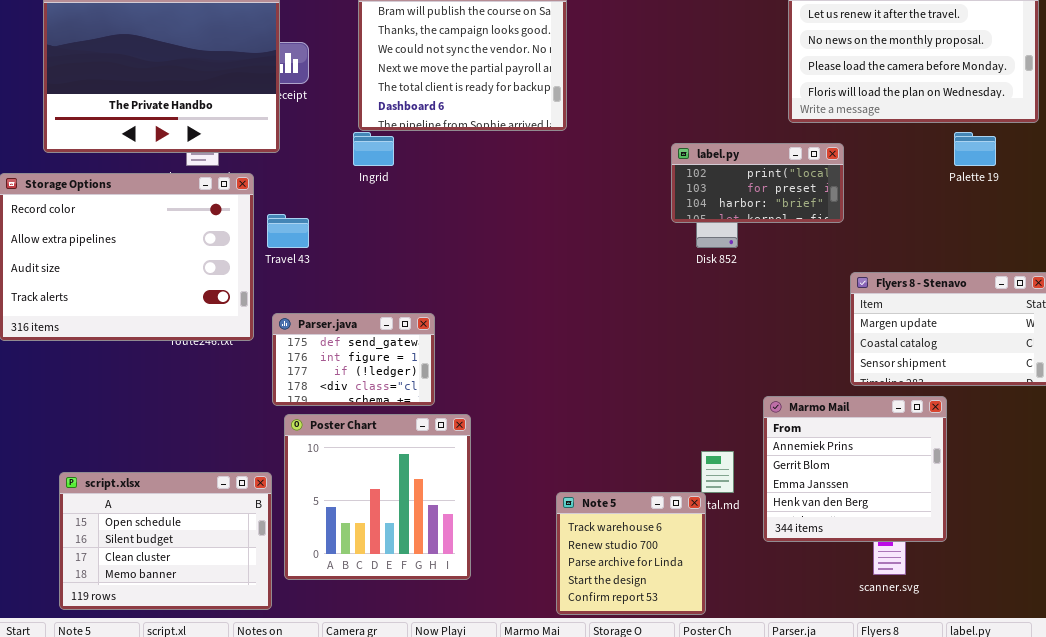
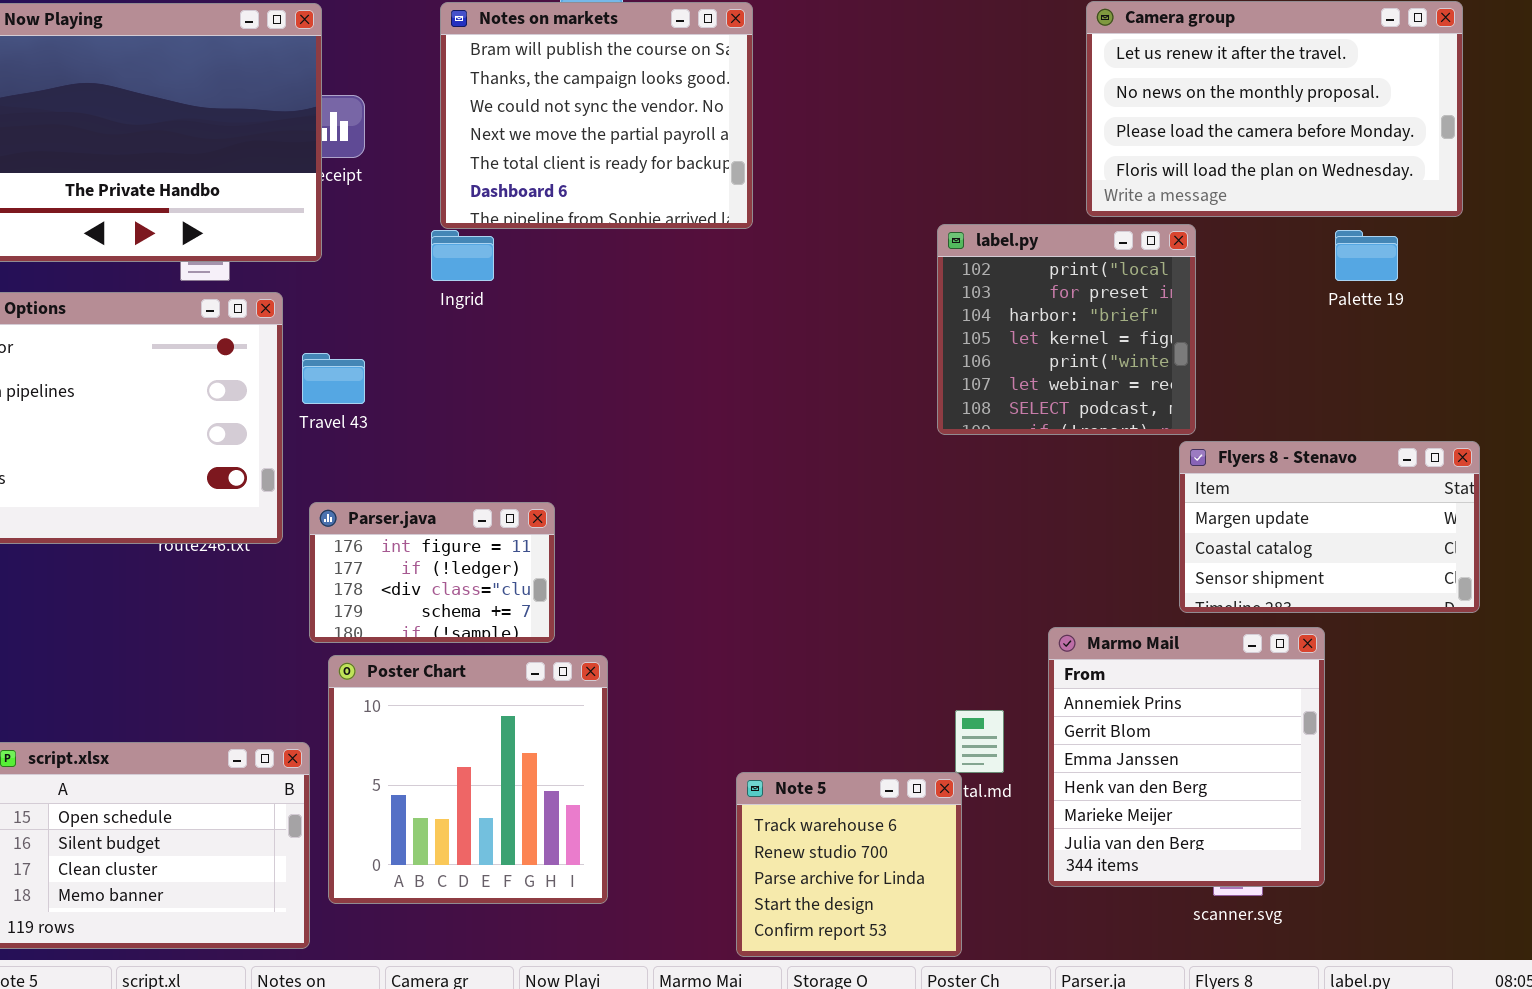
label.py: [671,143,844,223] -> [937,224,1196,435], moved, resized
Parser.java: [272,313,435,406] -> [309,502,555,643], scrolled down 1 row
Marmo Mail: [763,396,947,542] -> [1048,627,1325,887], resized

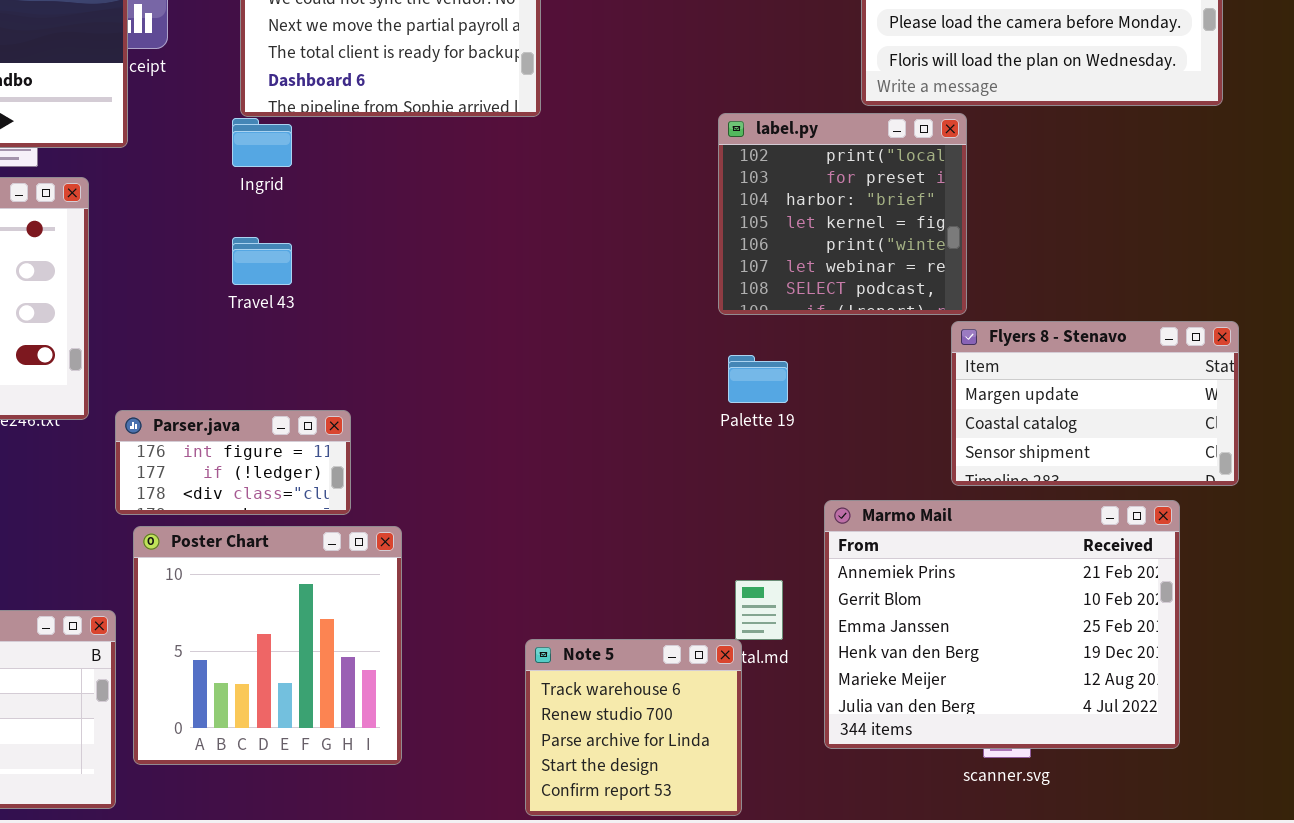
Palette 19: [1335,230,1398,281] -> [728,355,788,403], moved
Travel 43: [302,353,365,404] -> [232,237,292,285], moved
Parser.java: [309,502,555,643] -> [115,410,351,515], resized
Marmo Mail: [1048,627,1325,887] -> [824,500,1180,749], resized

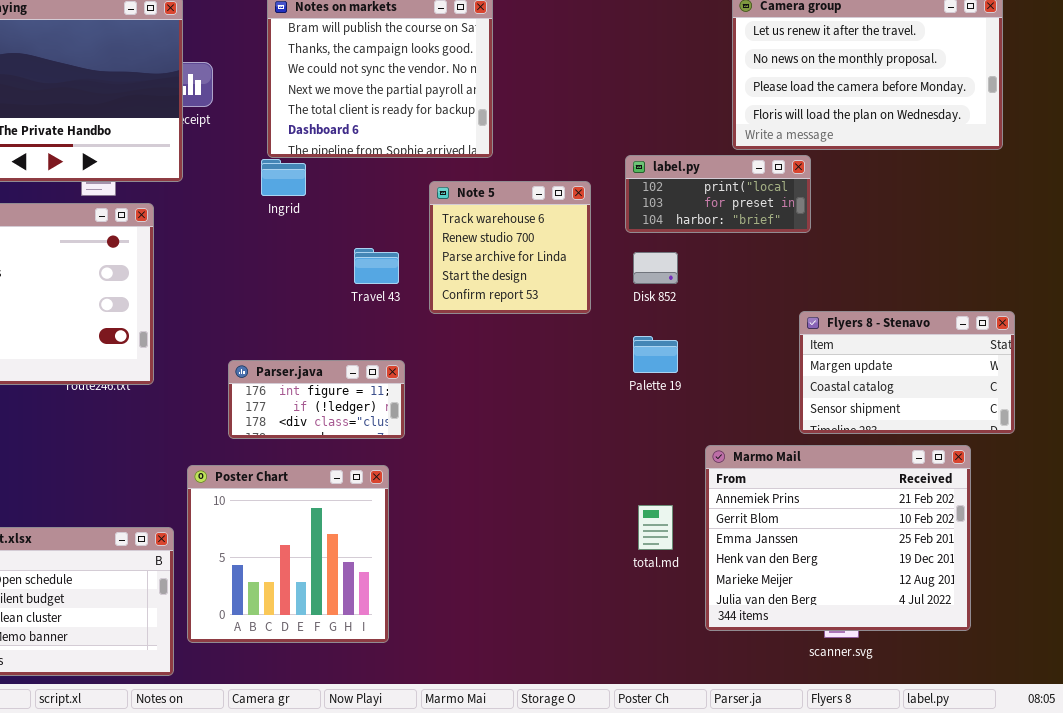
label.py: [718,113,967,315] -> [625,155,811,233], resized
Travel 43: [232,237,292,285] -> [354,248,399,284], moved
Parser.java: [115,410,351,515] -> [228,360,405,439], moved
Note 5: [525,639,742,816] -> [429,181,591,314], moved

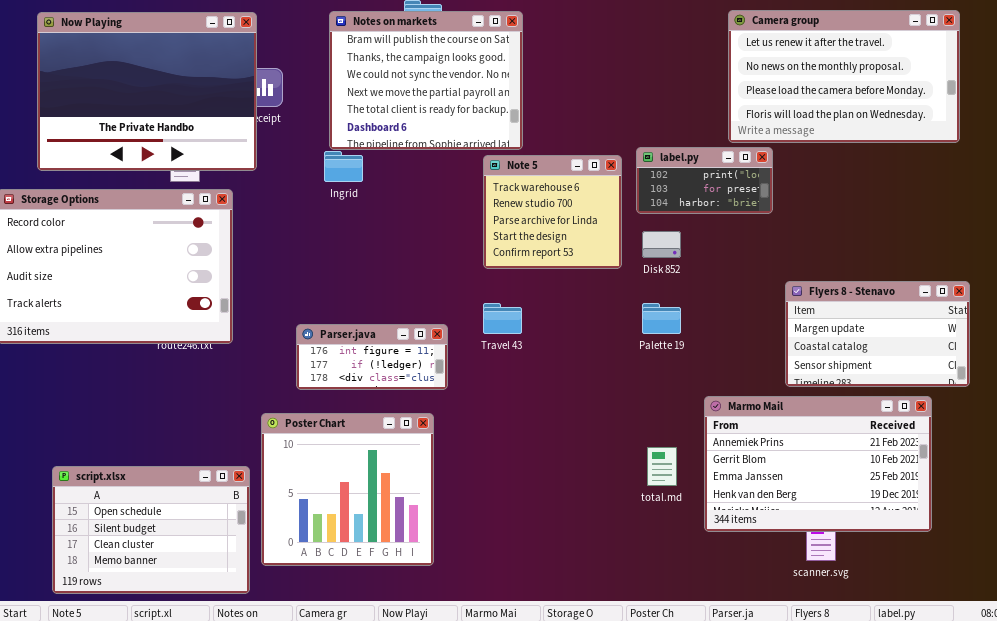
label.py: [625,155,811,233] -> [636,147,773,214], resized
Note 5: [429,181,591,314] -> [483,155,622,269], moved
Travel 43: [354,248,399,284] -> [483,303,522,334], moved
Marmo Mail: [705,445,971,631] -> [704,396,932,532], resized

